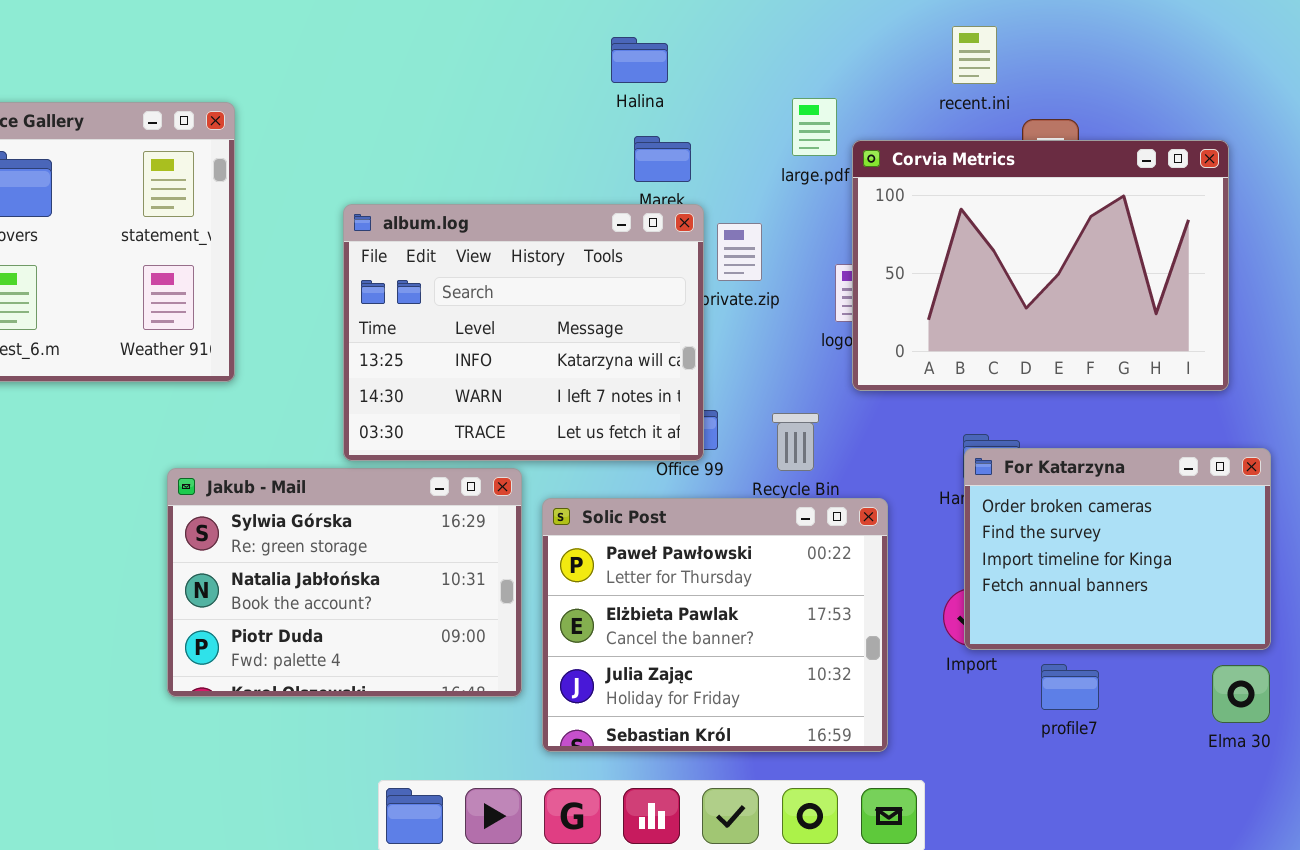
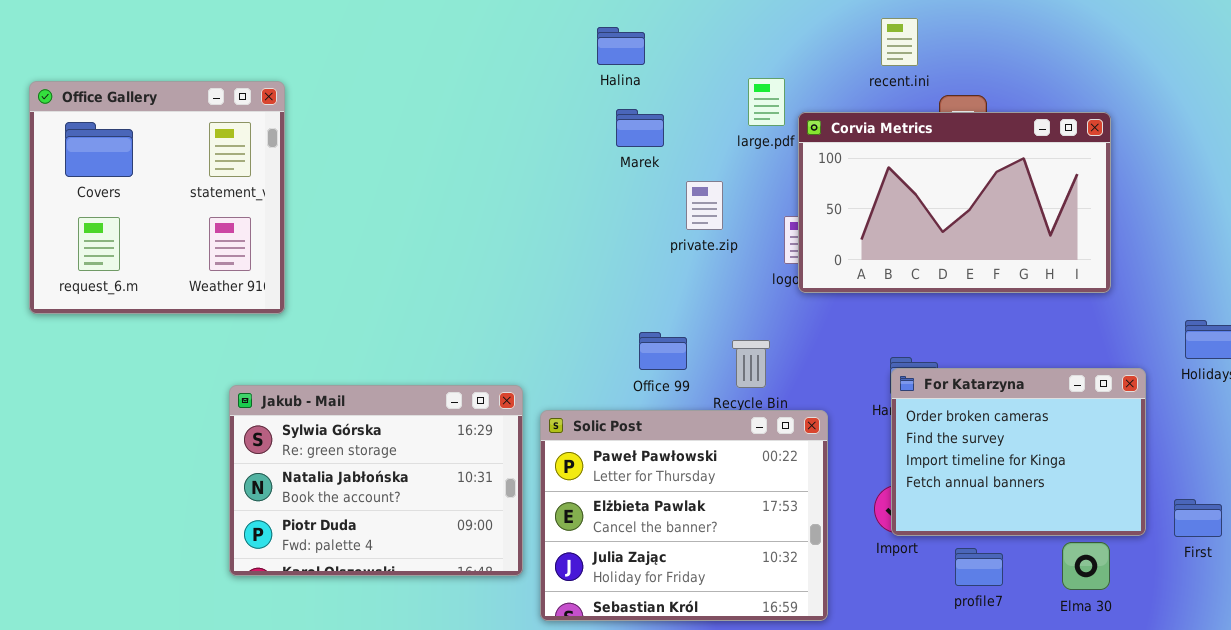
Corvia Metrics: [852,140,1229,391] -> [798,112,1111,293], resized
album.log: [343,204,704,461] -> none, closed
Elma 30: [1212,665,1270,723] -> [1062,542,1110,590], moved

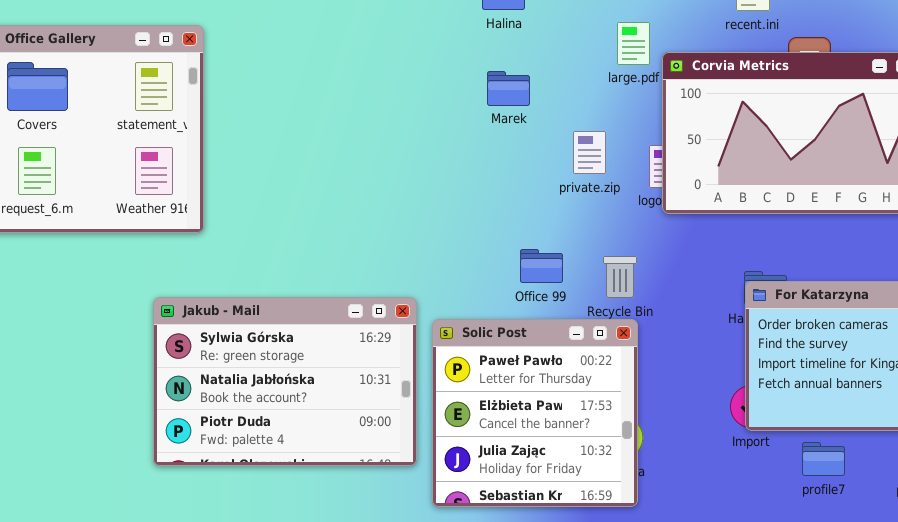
Marek: [616,109,664,147] -> [487,71,530,106], moved
private.zip: [686,181,723,230] -> [573,131,606,174], moved
Solic Post: [540,410,828,621] -> [432,319,638,507], resized

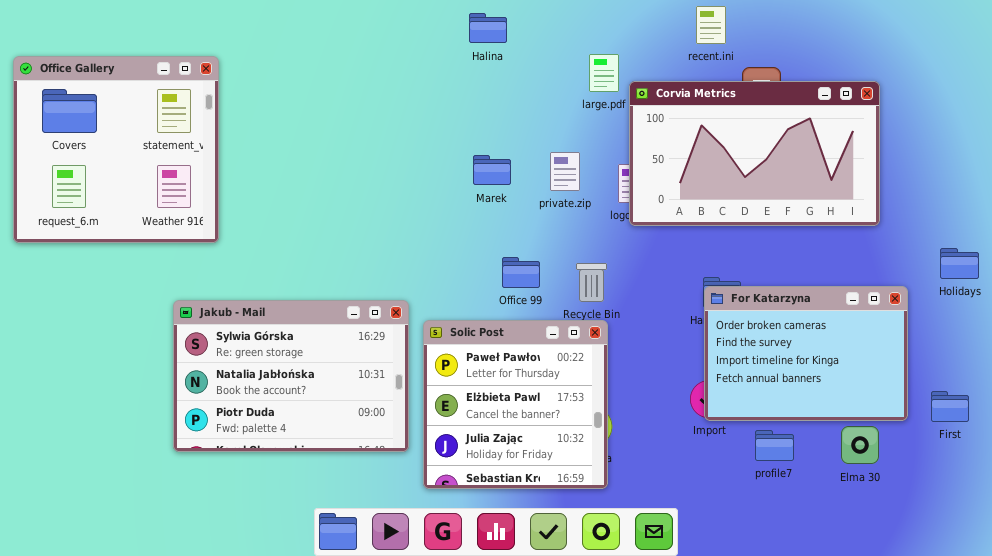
Marek: [487,71,530,106] -> [473,155,511,185], moved

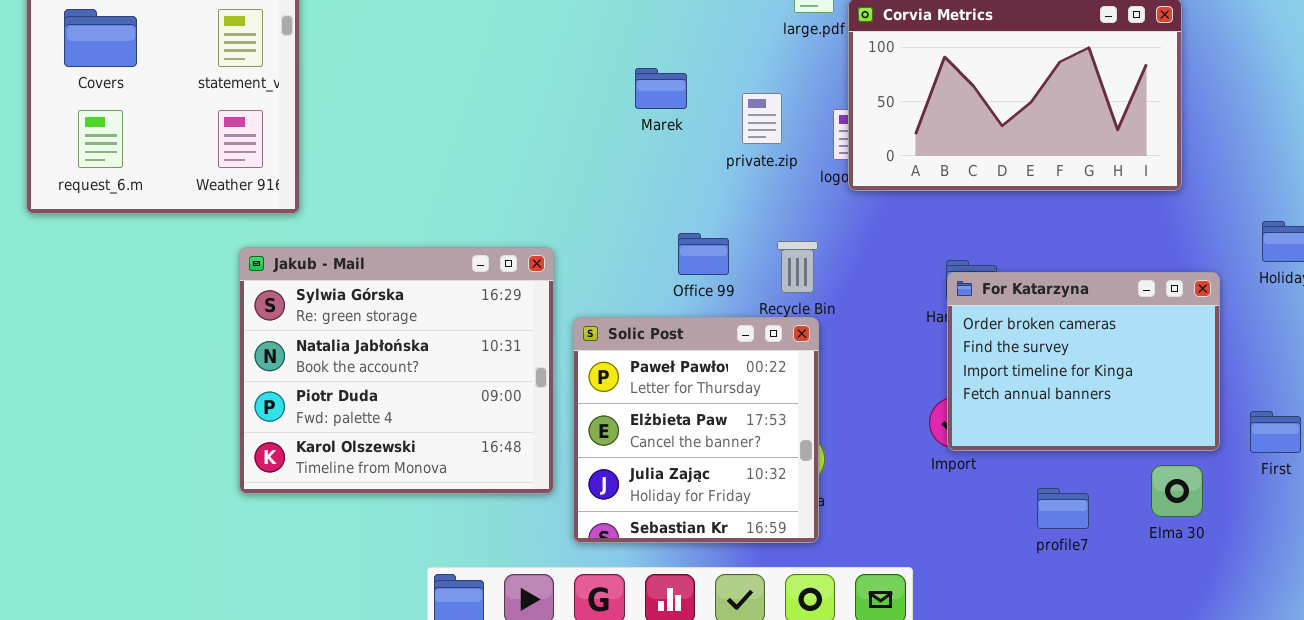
Marek: [473,155,511,185] -> [635,68,687,109], moved
Jakub - Mail: [173,300,409,452] -> [239,247,554,494], resized
Elma 30: [841,426,879,464] -> [1151,465,1203,517], moved
profile7: [755,430,794,461] -> [1037,488,1089,529], moved

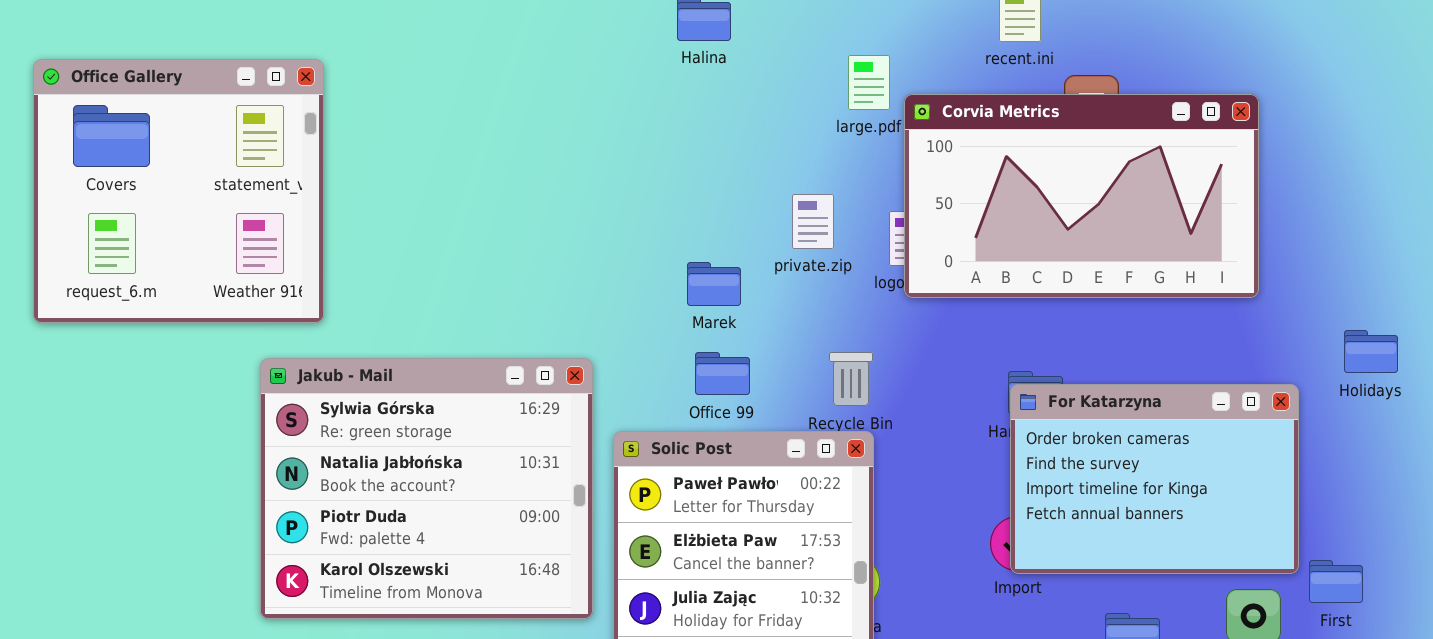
Marek: [635,68,687,109] -> [687,262,741,306], moved
Office 99: [678,233,729,275] -> [695,352,750,395], moved
First: [1250,411,1301,453] -> [1309,560,1363,603], moved

